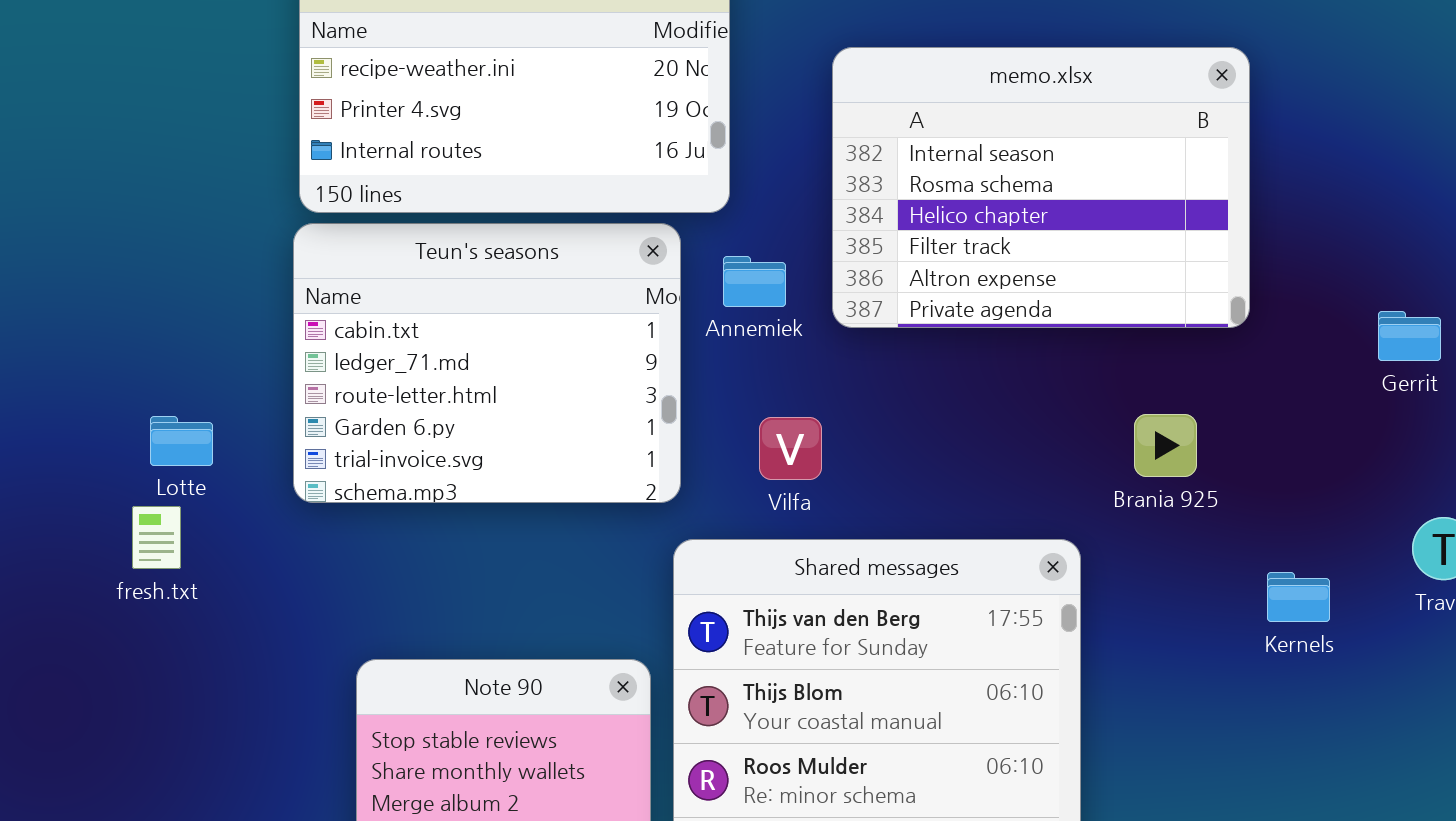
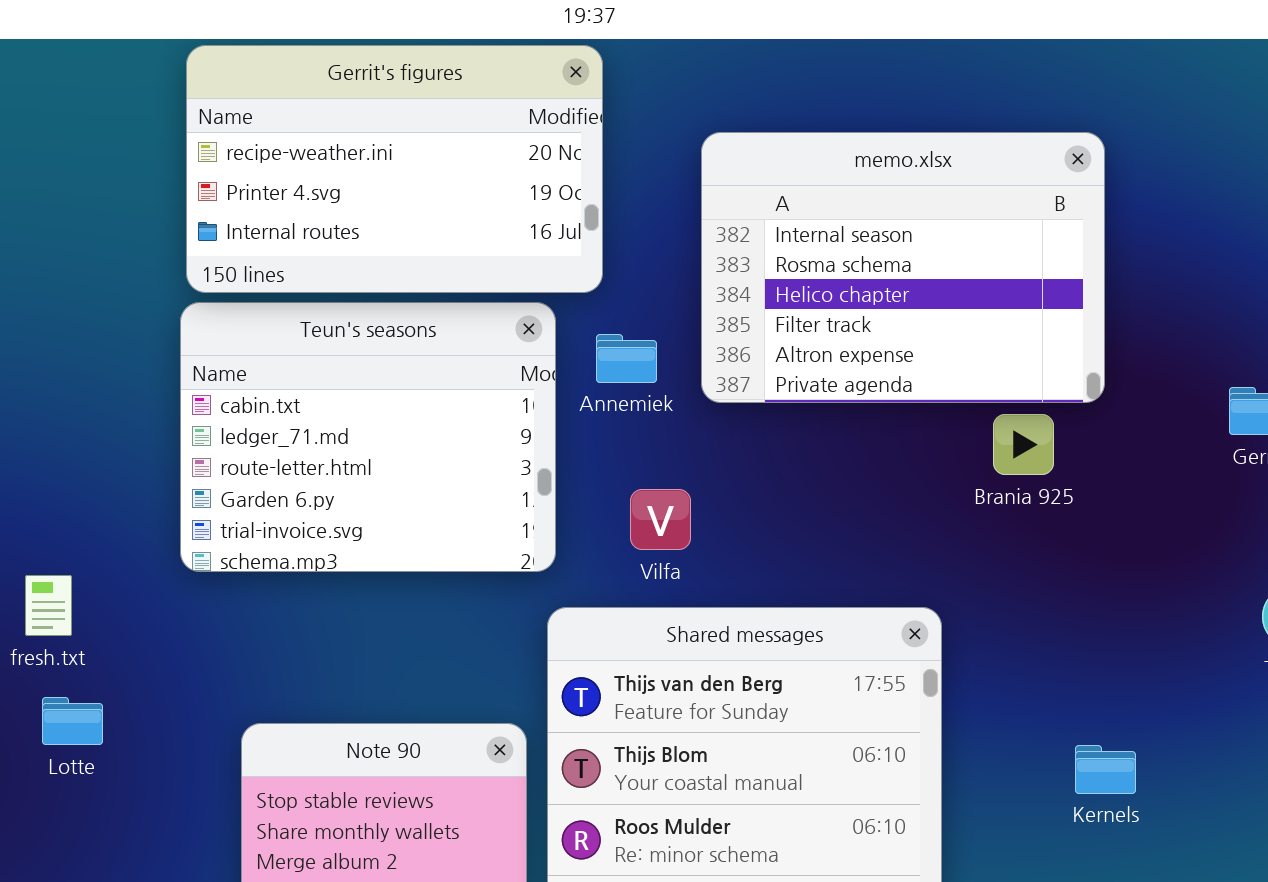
Brania 925: [1134,414,1197,477] -> [993,414,1054,475], moved
Lotte: [150,416,213,466] -> [42,697,103,745], moved
Kernels: [1267,572,1330,622] -> [1075,745,1136,794], moved

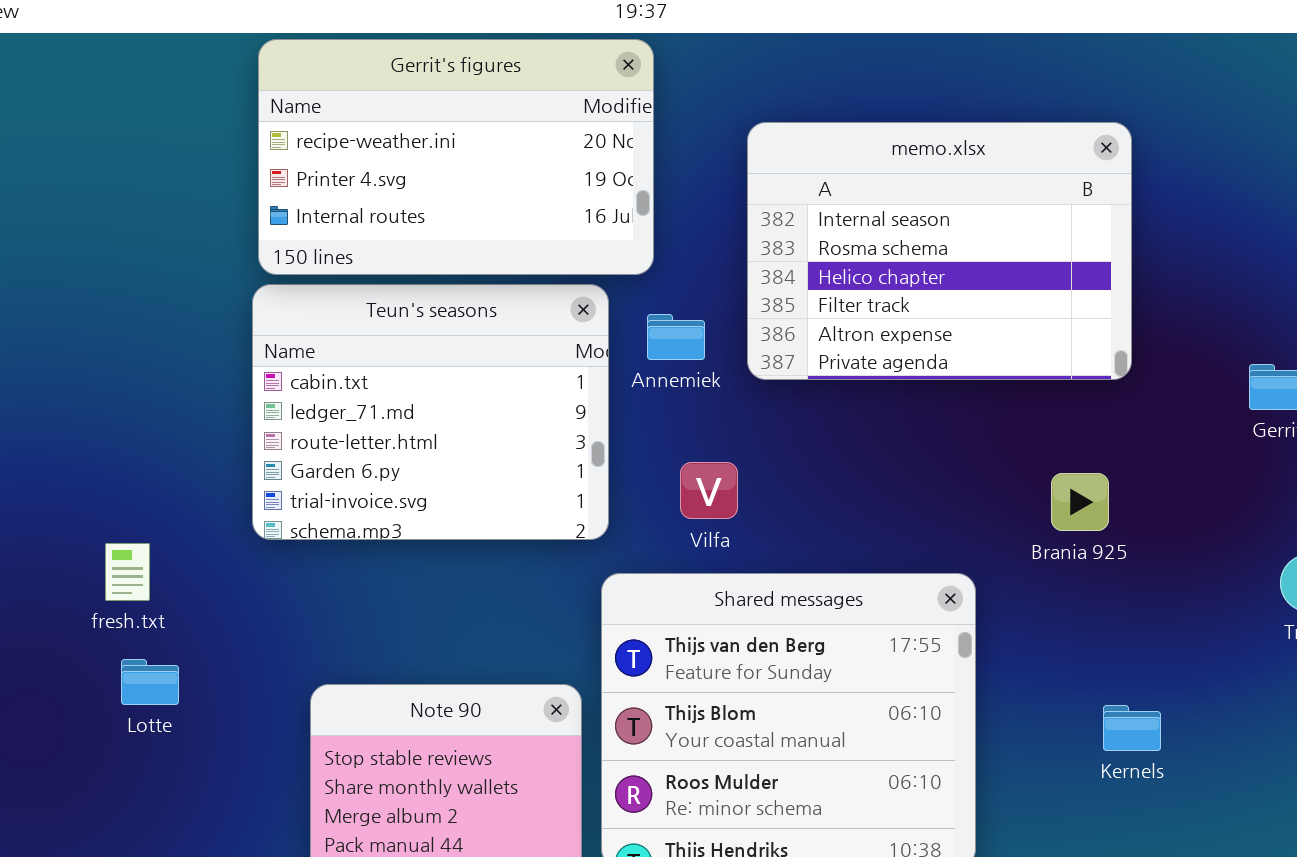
Brania 925: [993,414,1054,475] -> [1051,473,1109,531], moved

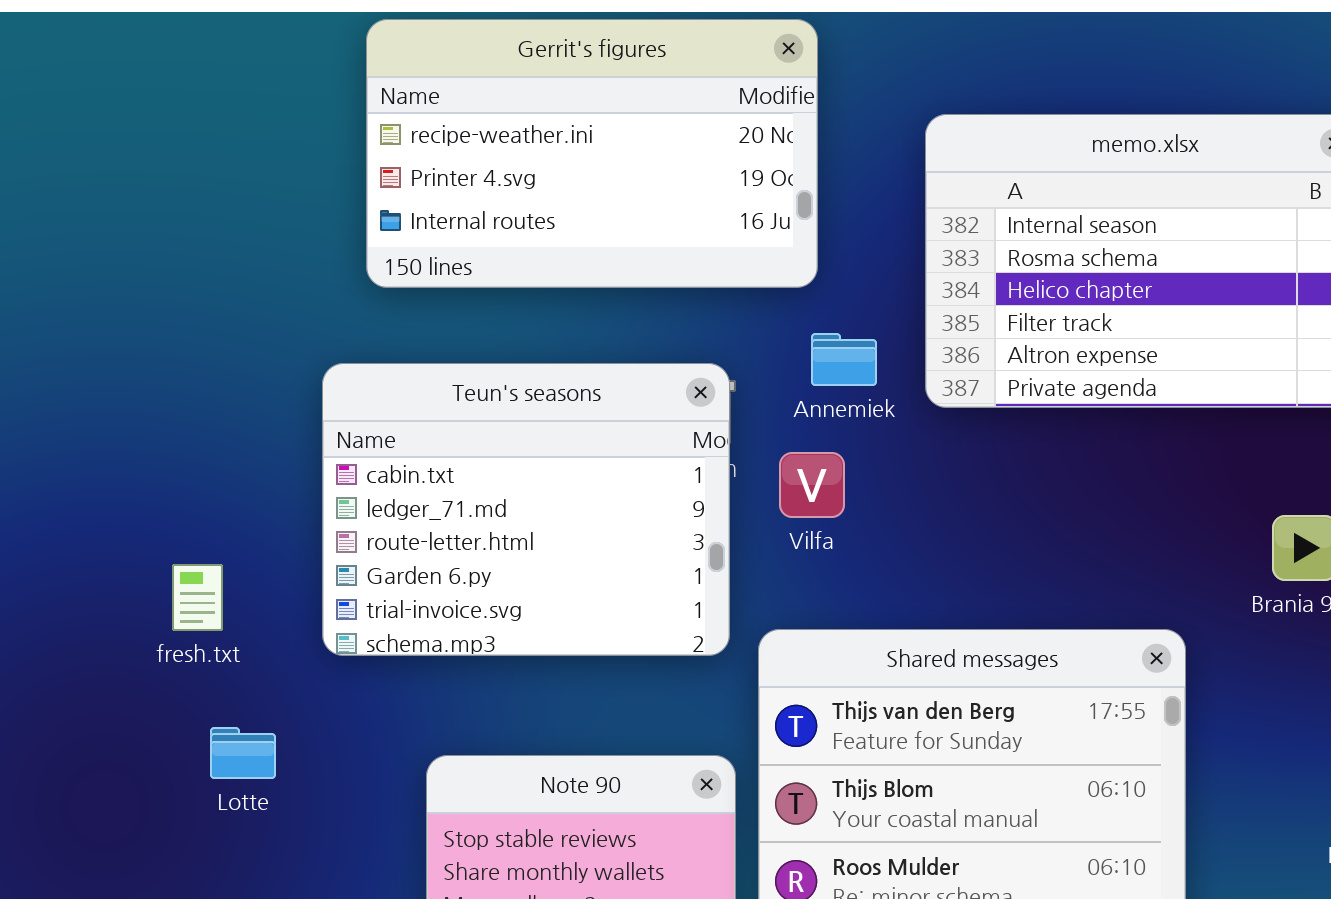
Teun's seasons: [252,284,609,540] -> [322,363,730,656], moved
Vilfa: [680,462,738,519] -> [779,452,845,518], moved
fresh.txt: [105,543,150,601] -> [172,564,223,631], moved

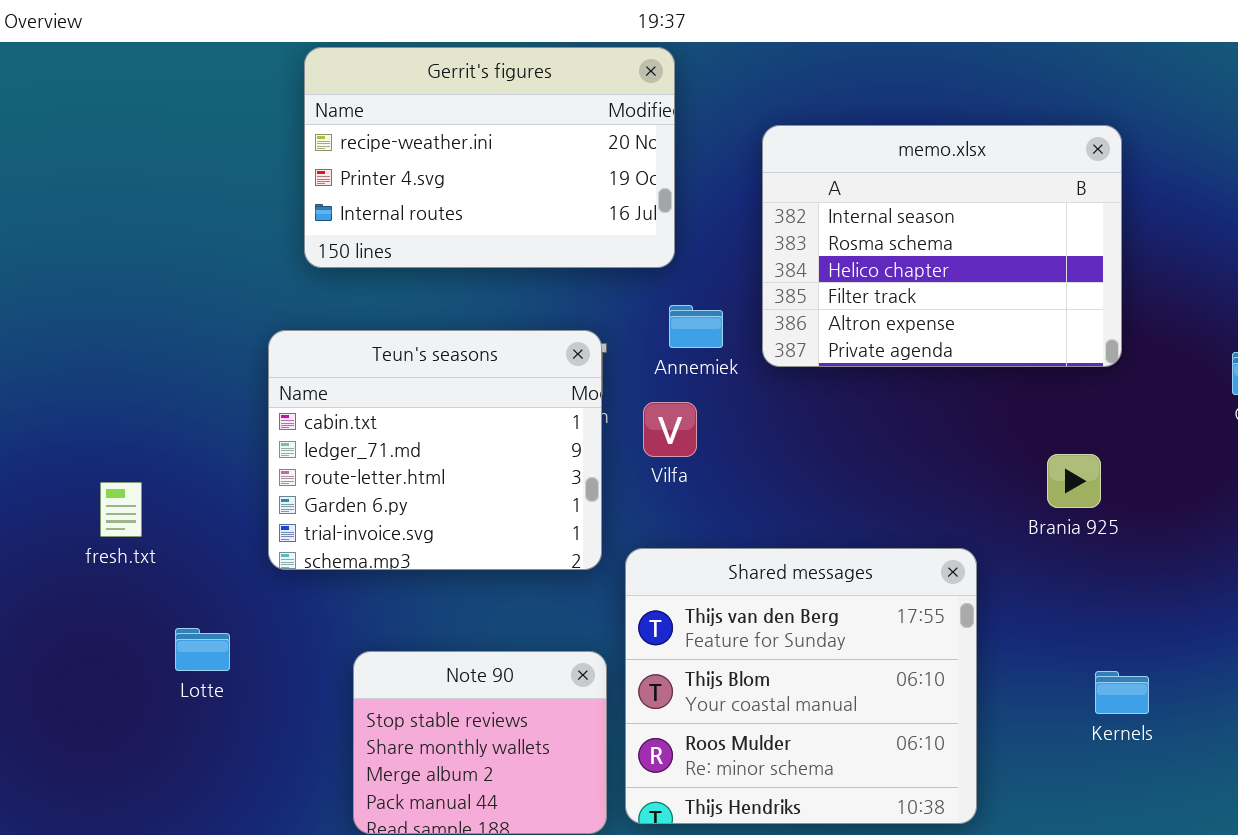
fresh.txt: [172,564,223,631] -> [100,482,142,537], moved

